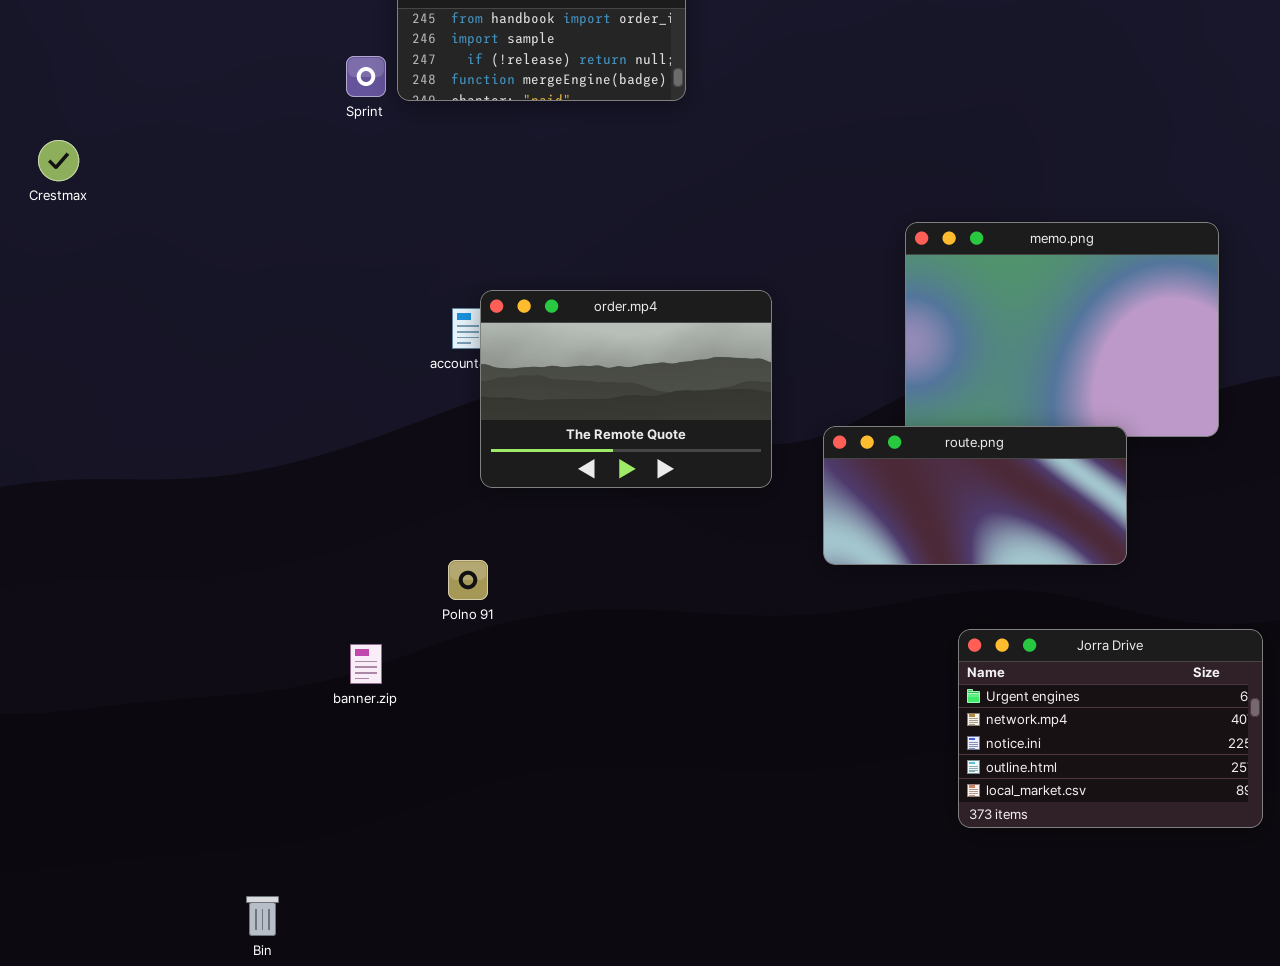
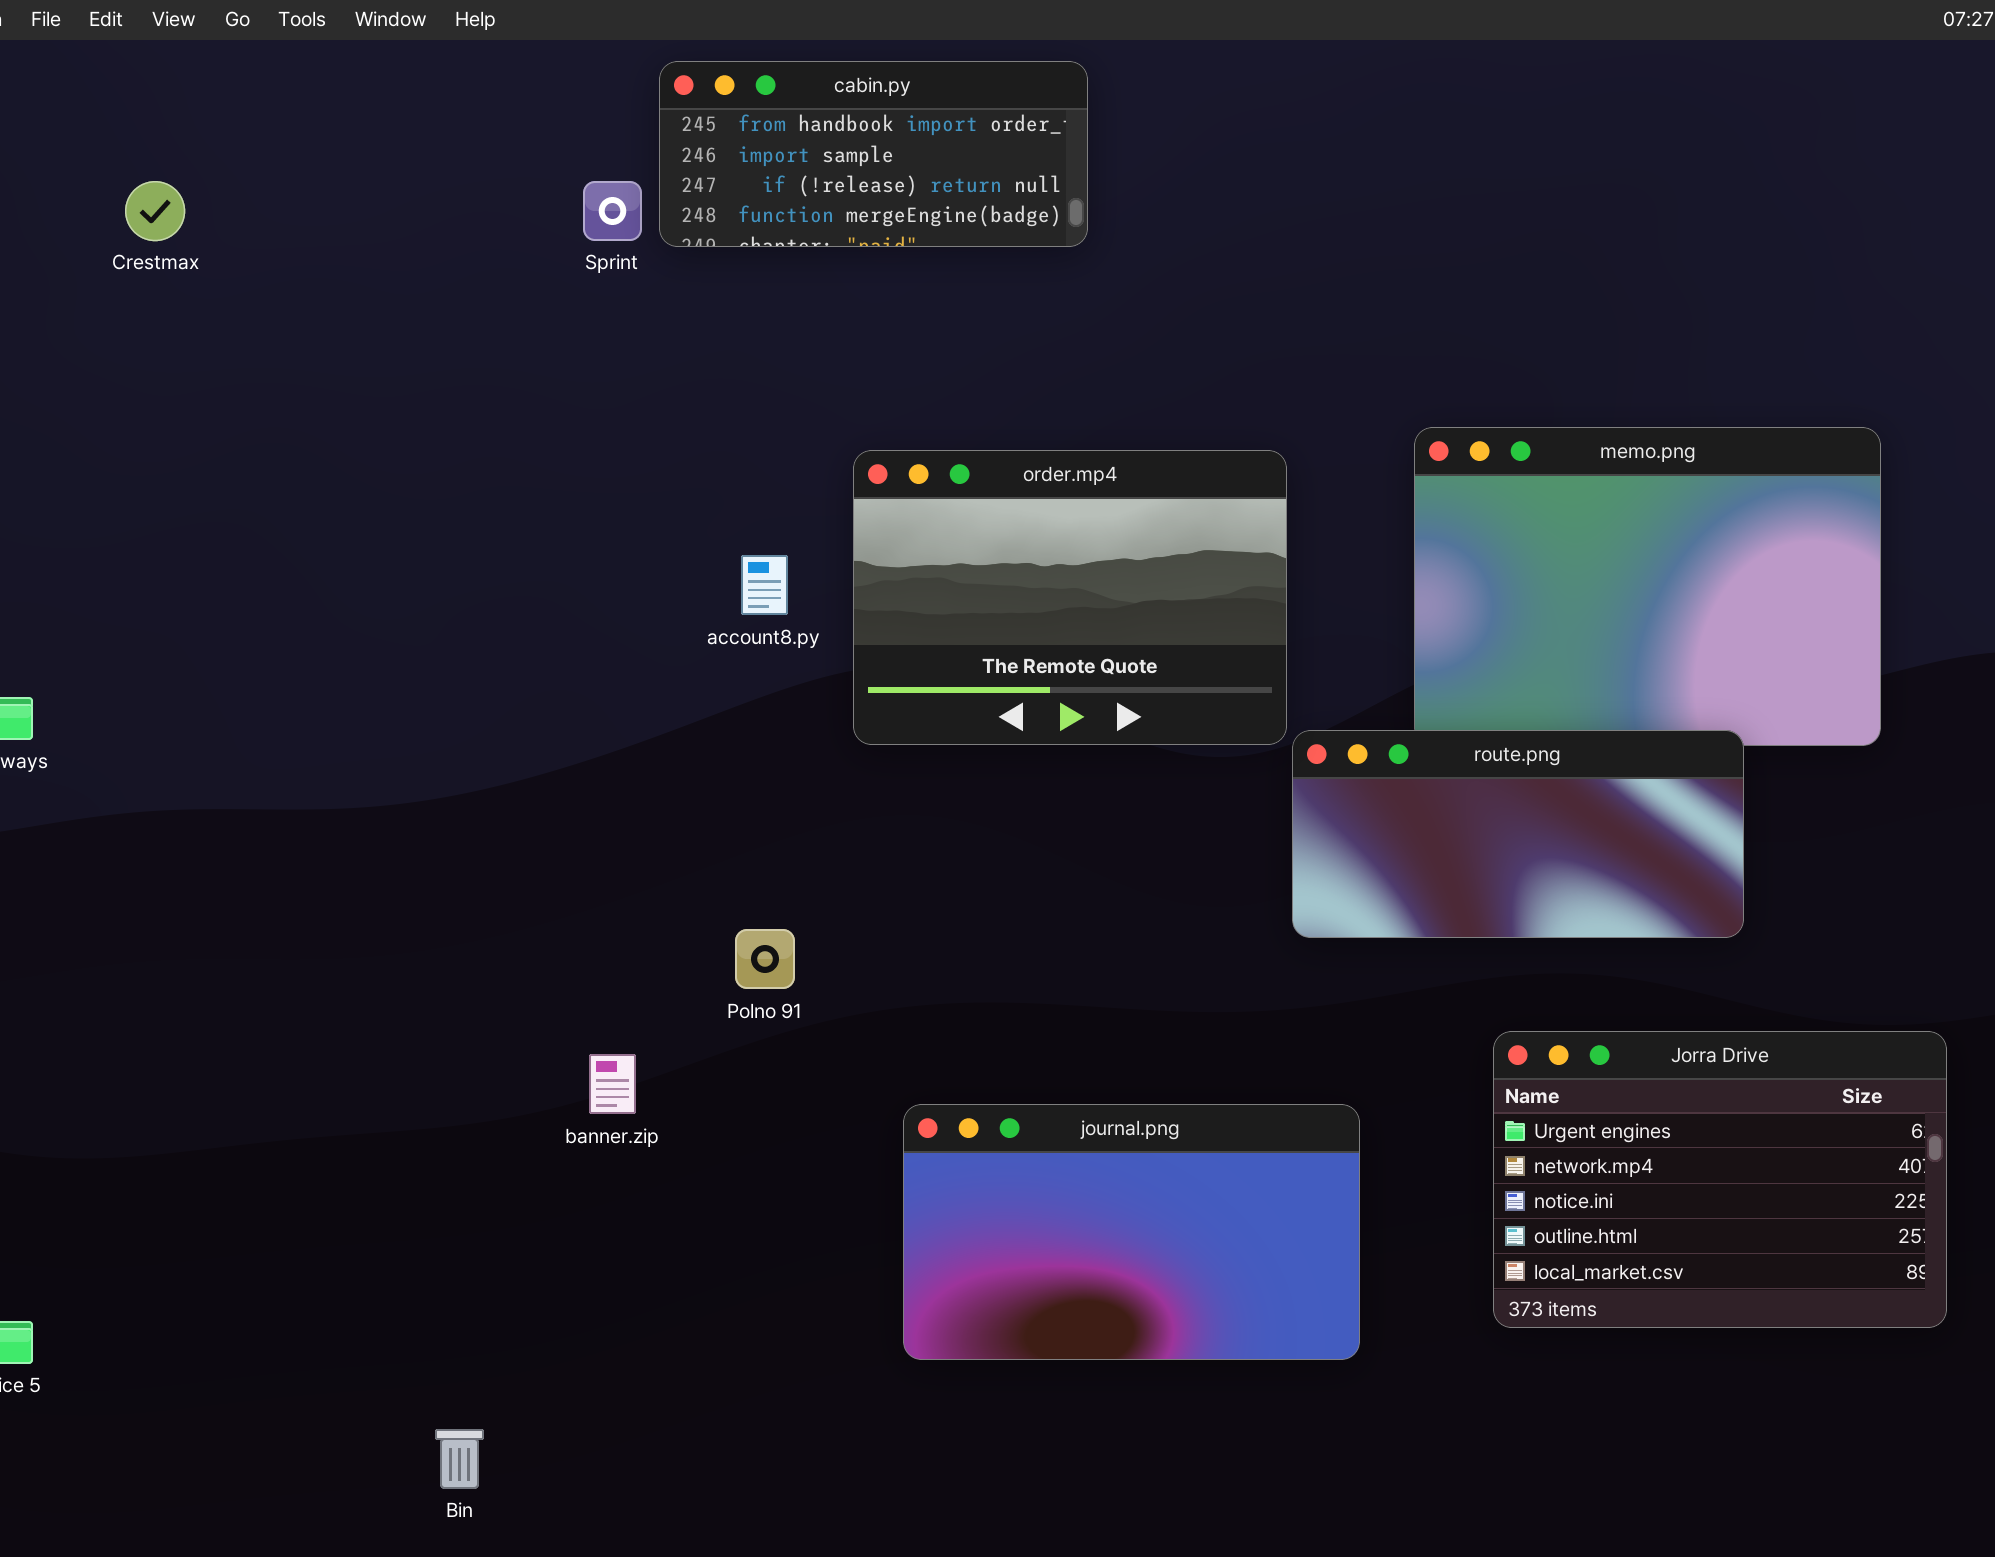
Crestmax: [38,140,79,181] -> [125,181,185,241], moved
order.mp4: [480,290,772,488] -> [853,450,1287,745], moved
journal.png: none -> [903,1104,1360,1360], opened

